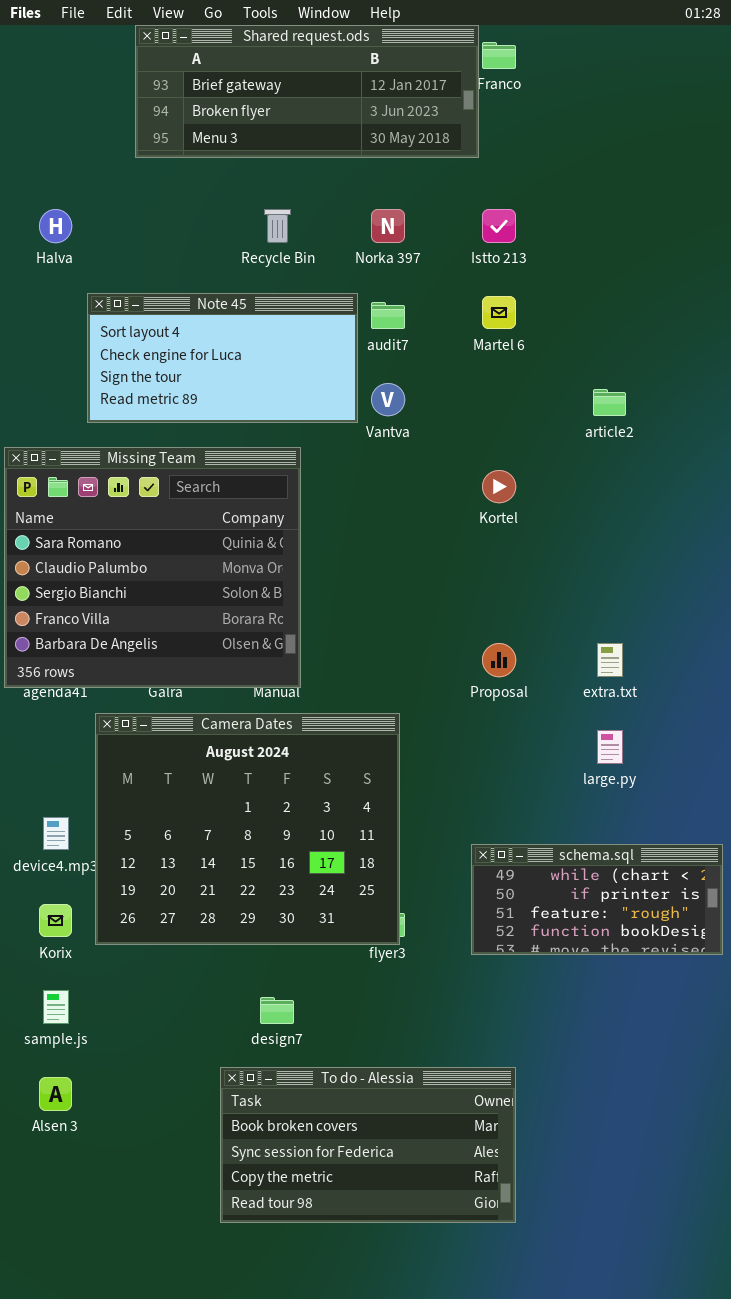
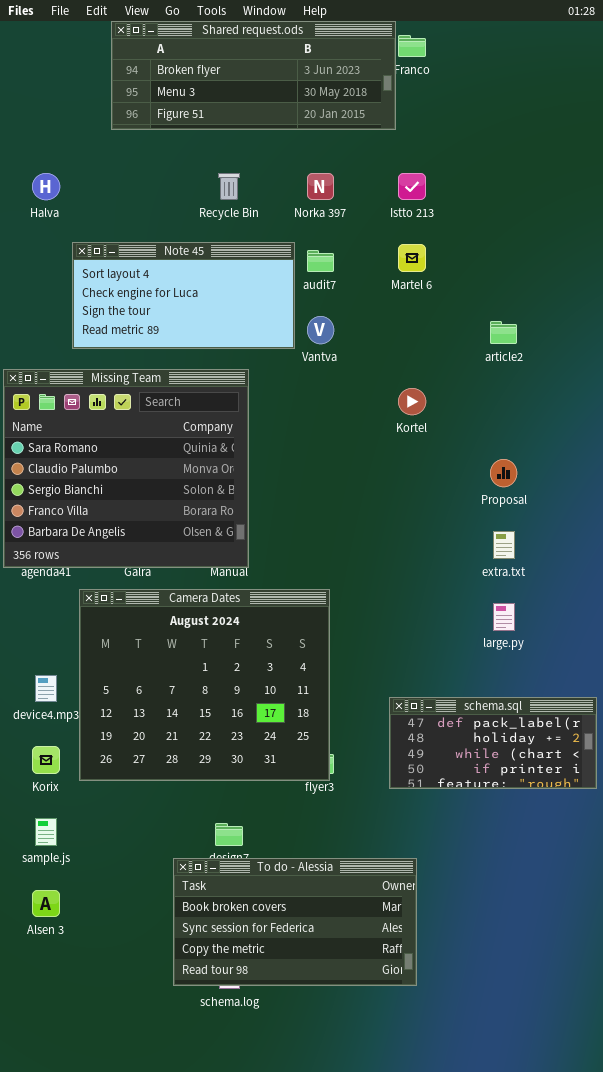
Shared request.ods: [135,25,479,158] -> [111,21,396,130], scrolled down 1 row
Proposal: [482,643,516,677] -> [490,459,517,487], moved
schema.sql: [471,844,723,955] -> [389,697,597,789], scrolled up 2 rows
To do - Alessia: [220,1067,516,1223] -> [173,858,417,986], moved

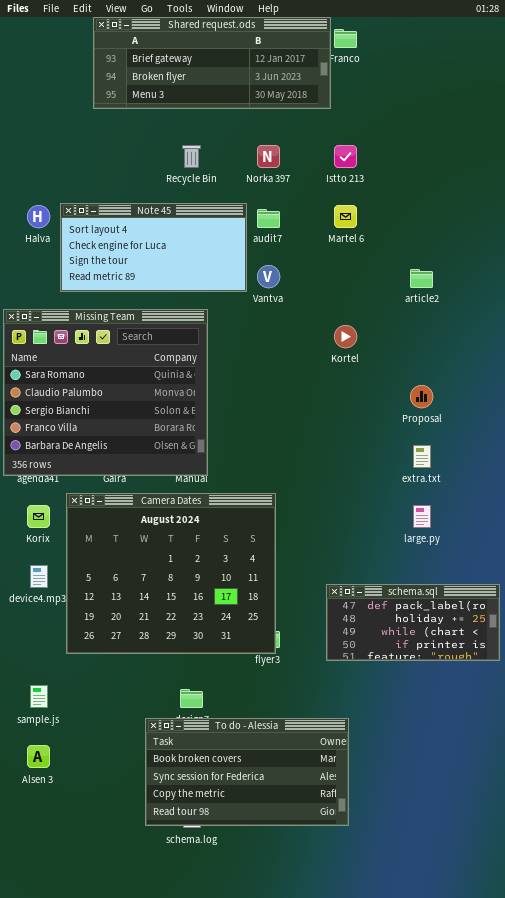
Shared request.ods: [111,21,396,130] -> [93,17,331,109], scrolled up 1 row
Halva: [32,173,60,200] -> [27,205,50,228], moved
Korix: [32,746,60,774] -> [27,505,50,528], moved

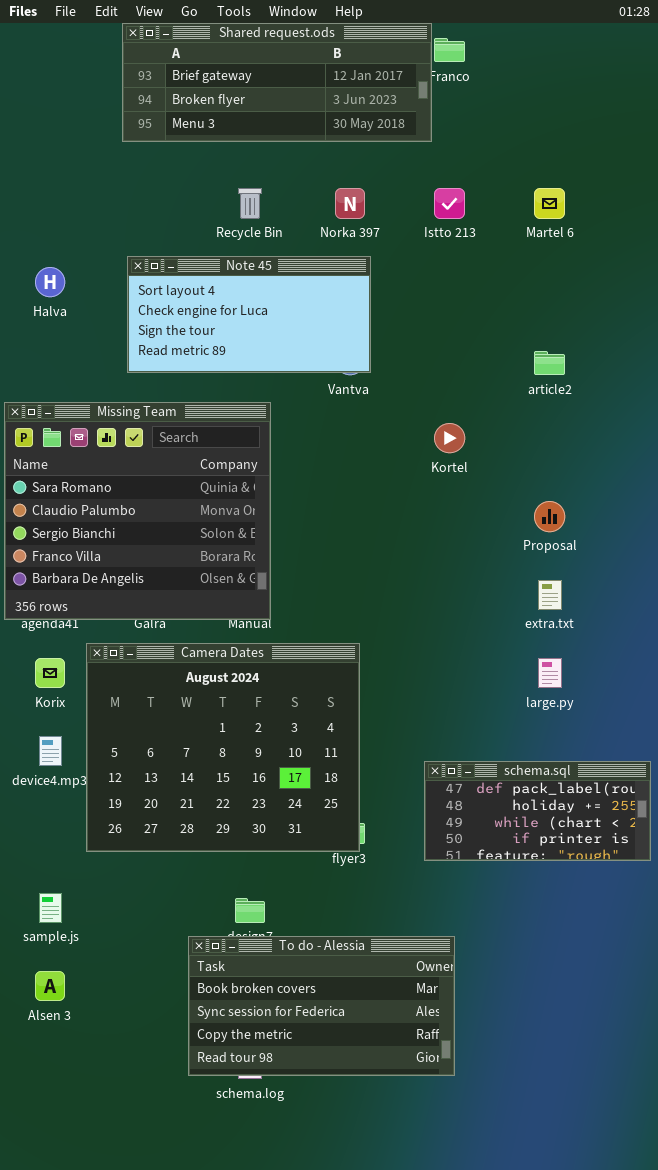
Note 45: [60,203,247,292] -> [127,256,371,373], moved
Martel 6: [334,205,357,228] -> [534,188,565,219], moved

